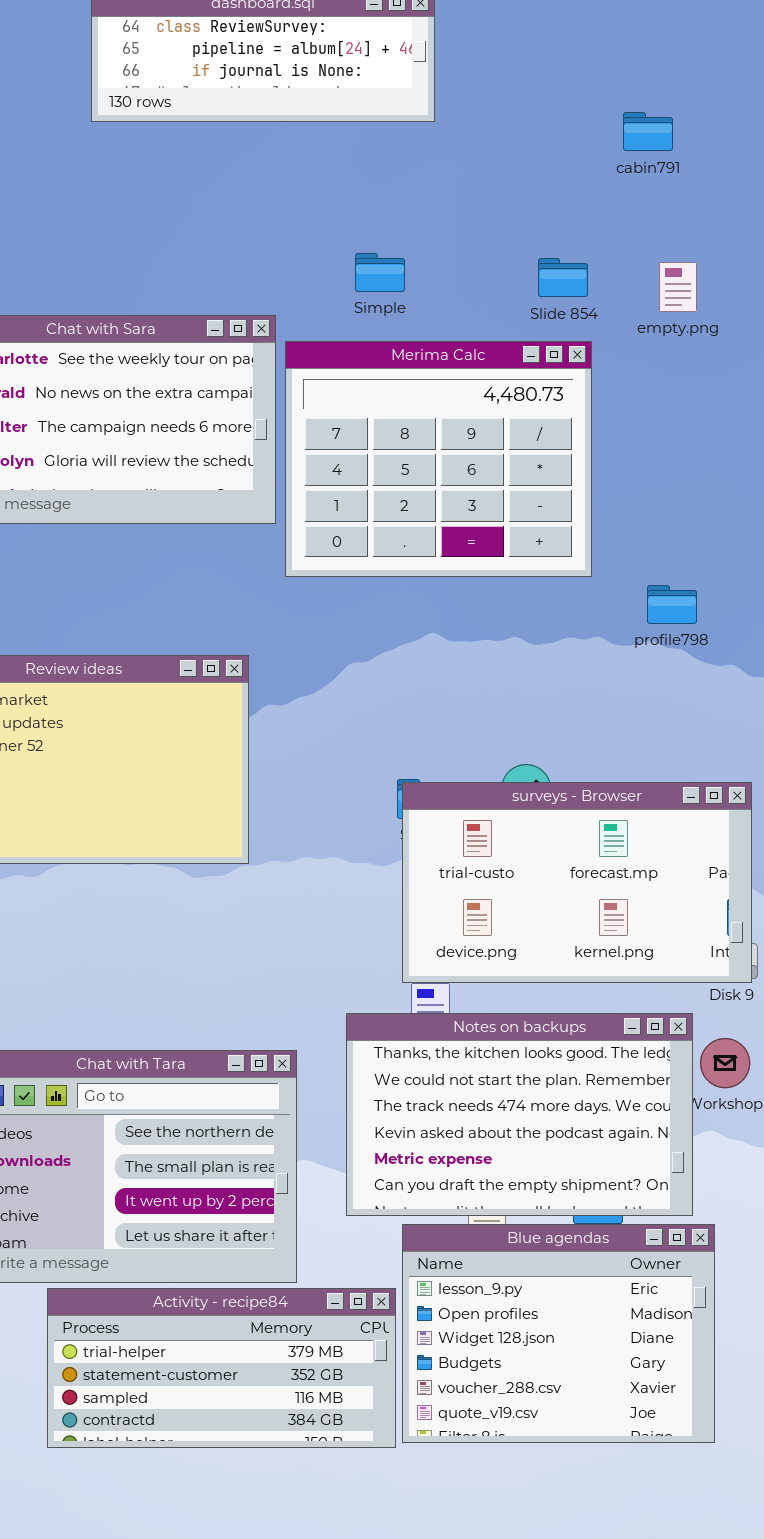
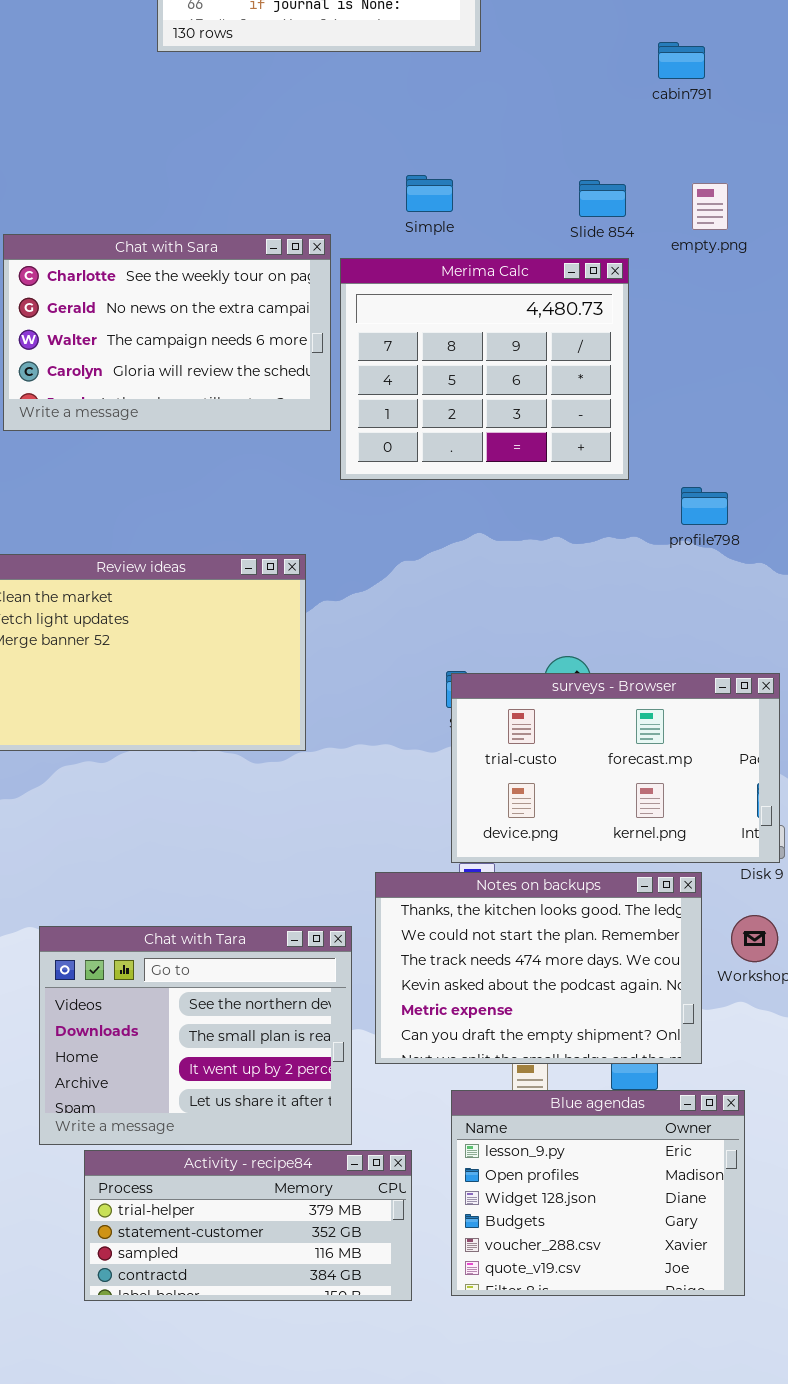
Notes on backups: [346,1013,693,1216] -> [375,872,702,1064], moved
Activity - recipe84: [47,1288,396,1448] -> [84,1150,412,1301], moved

